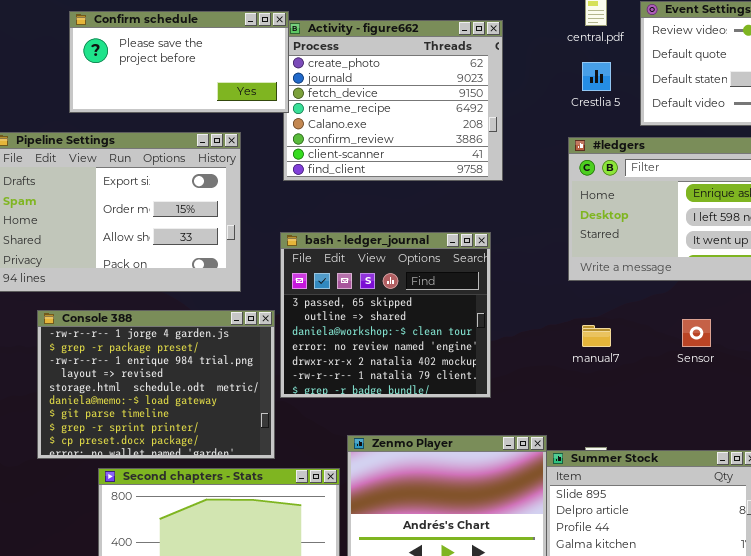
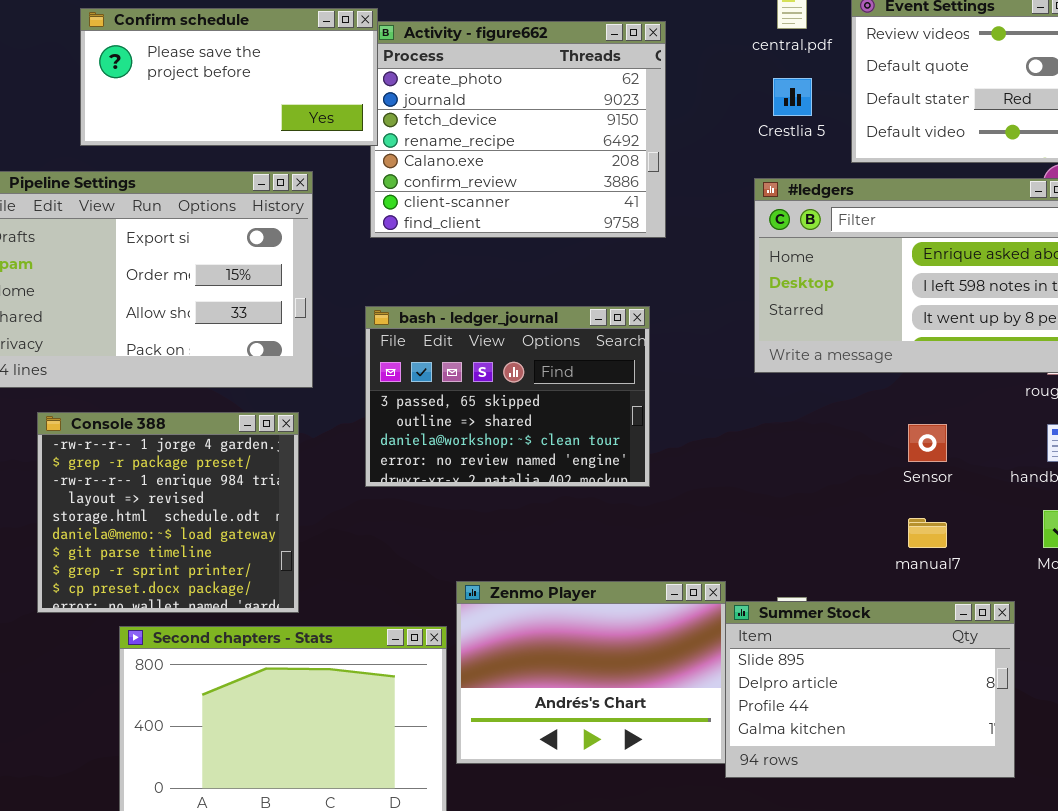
bash - ledger_journal: [280,232,491,398] -> [365,306,650,487], resized
Console 388: [37,310,275,459] -> [37,412,299,613], resized
manual7: [582,325,611,347] -> [908,518,947,548], moved

